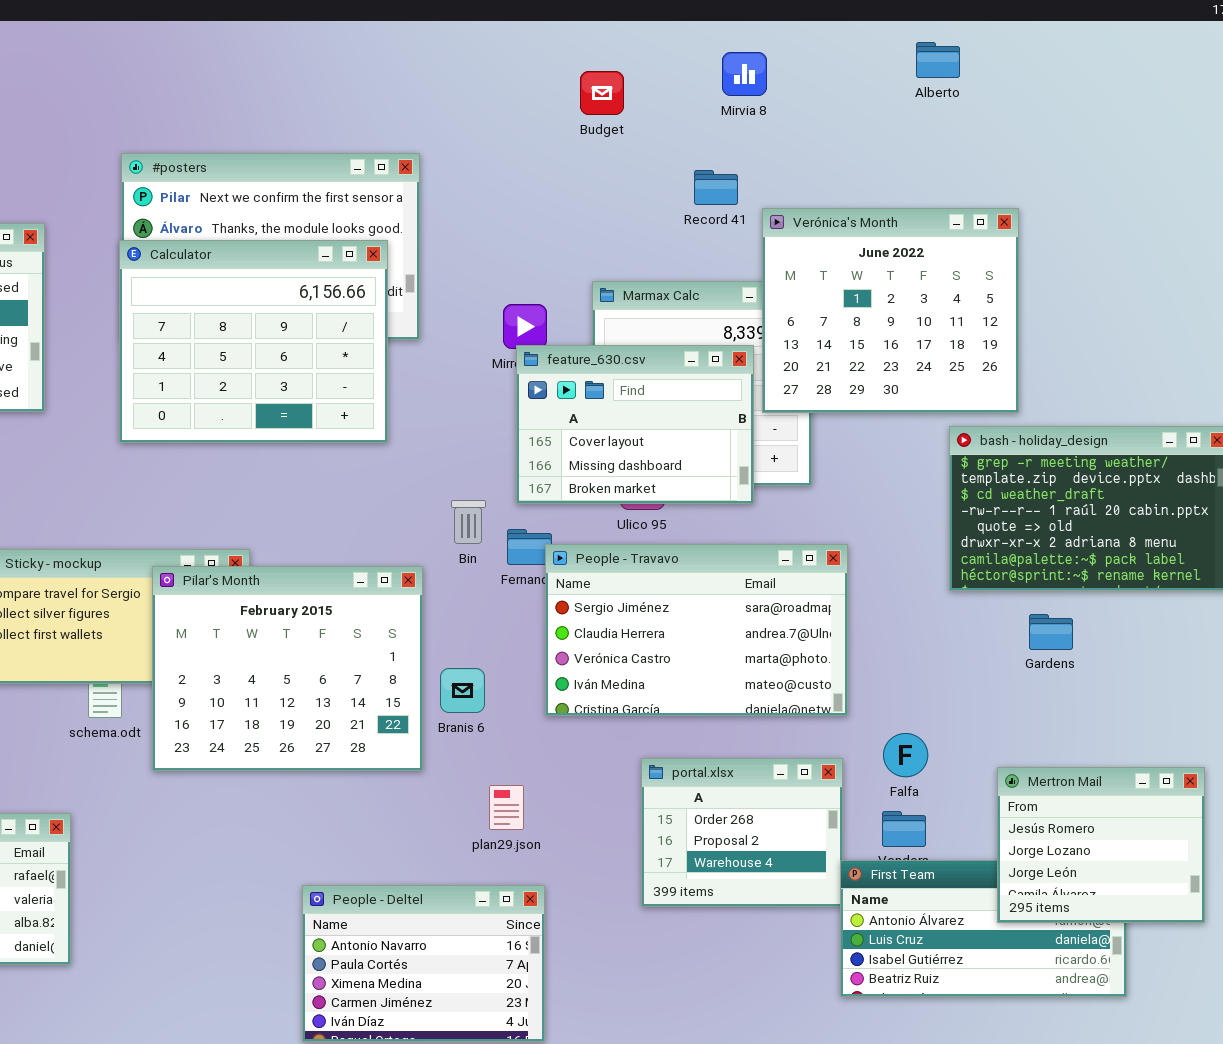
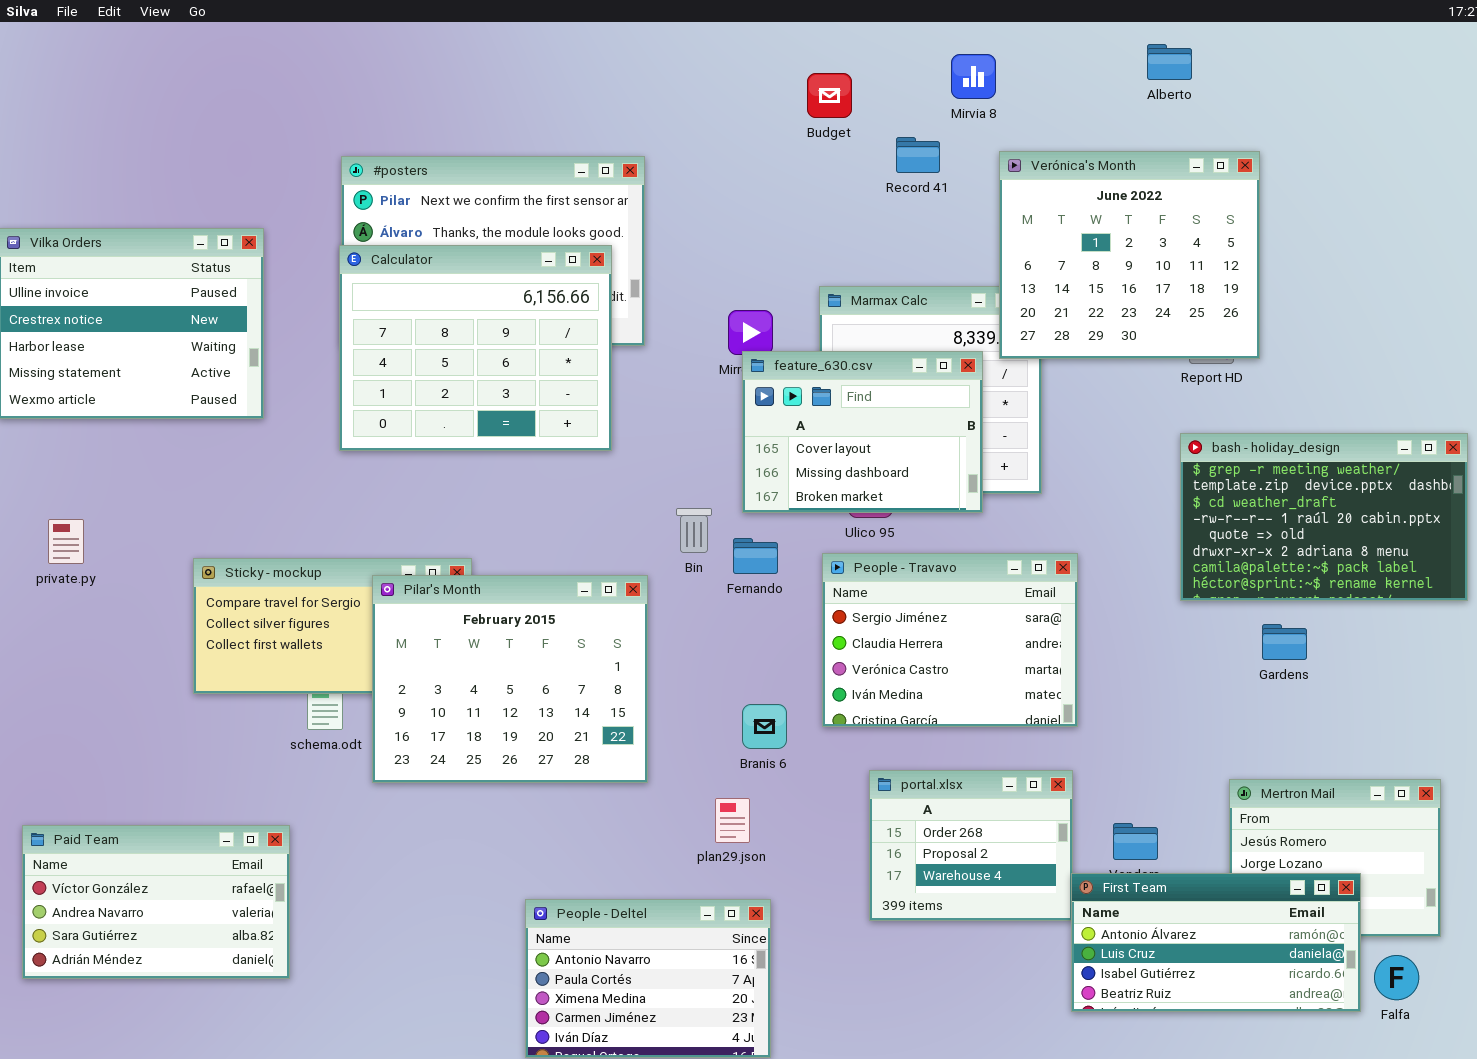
Record 41: [694,170,738,205] -> [896,137,940,173], moved
Verónica's Month: [762,208,1019,413] -> [999,151,1260,359], moved
People - Travavo: [545,544,848,716] -> [822,553,1078,727], resized
Branis 6: [440,668,485,713] -> [742,704,787,749], moved
Falfa: [883,733,928,777] -> [1374,955,1419,1000], moved
First Team: [840,860,1127,997] -> [1071,873,1361,1012], raised

